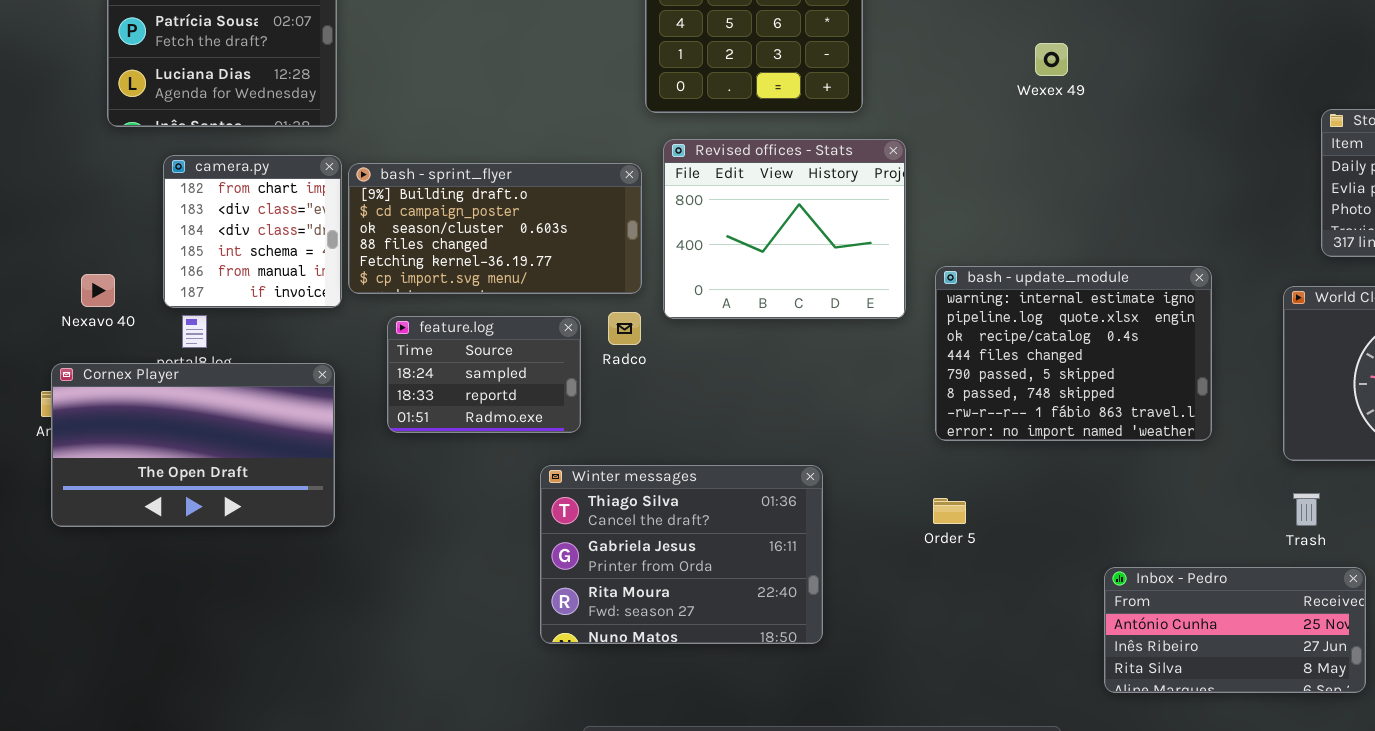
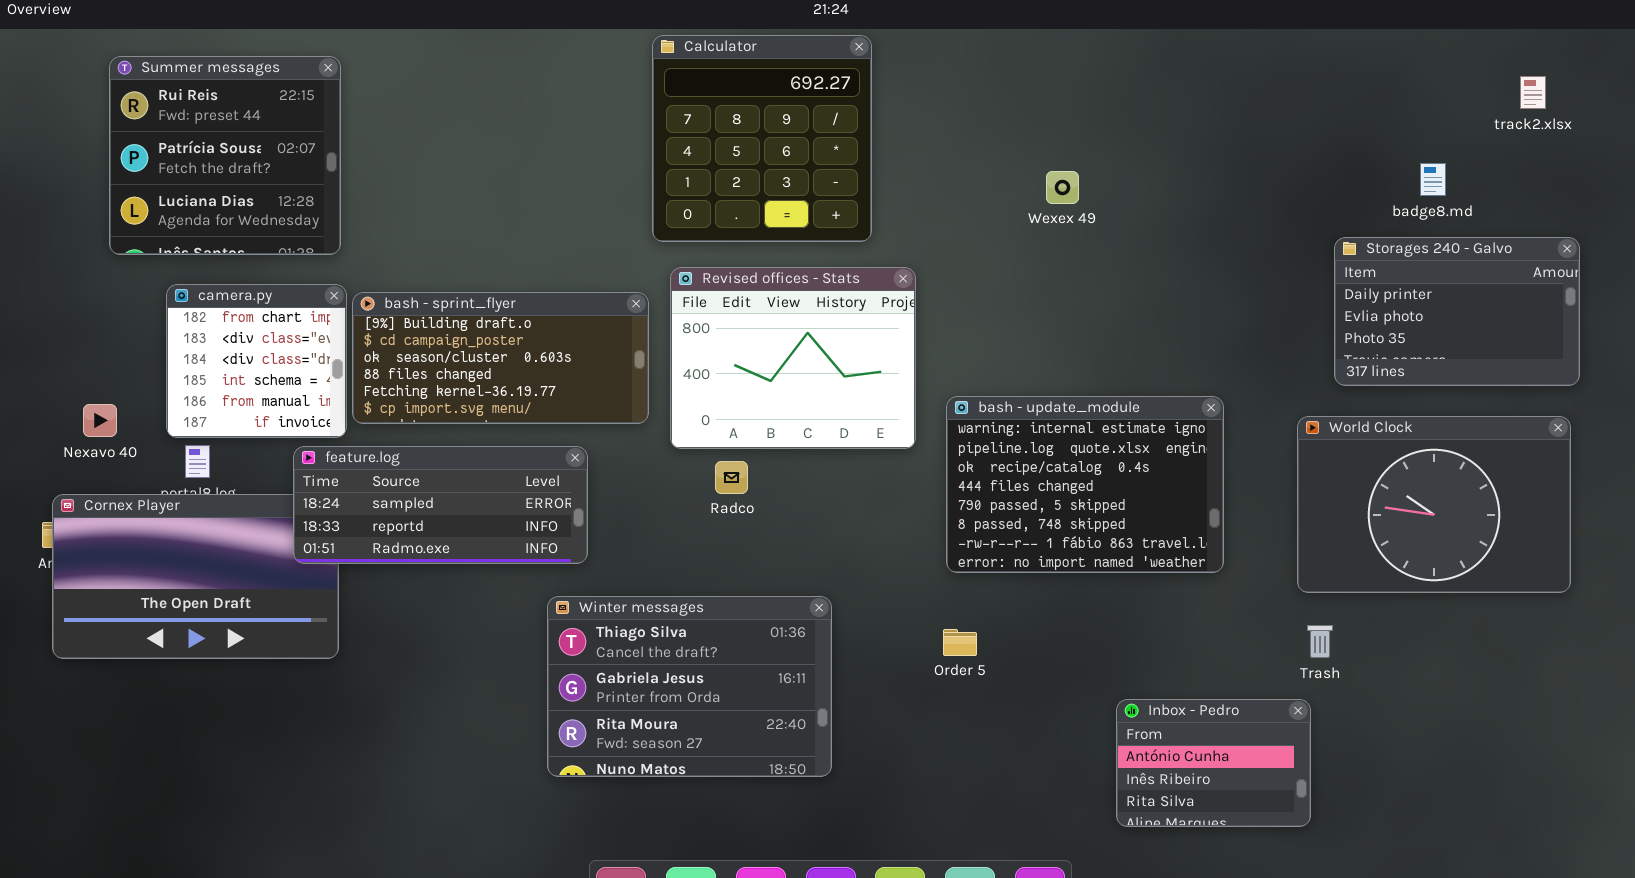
Radco: [608,312,641,345] -> [715,461,748,494], moved
feature.log: [387,316,581,433] -> [293,446,588,564], resized
Inbox - Pedro: [1104,567,1366,693] -> [1116,699,1311,827], resized

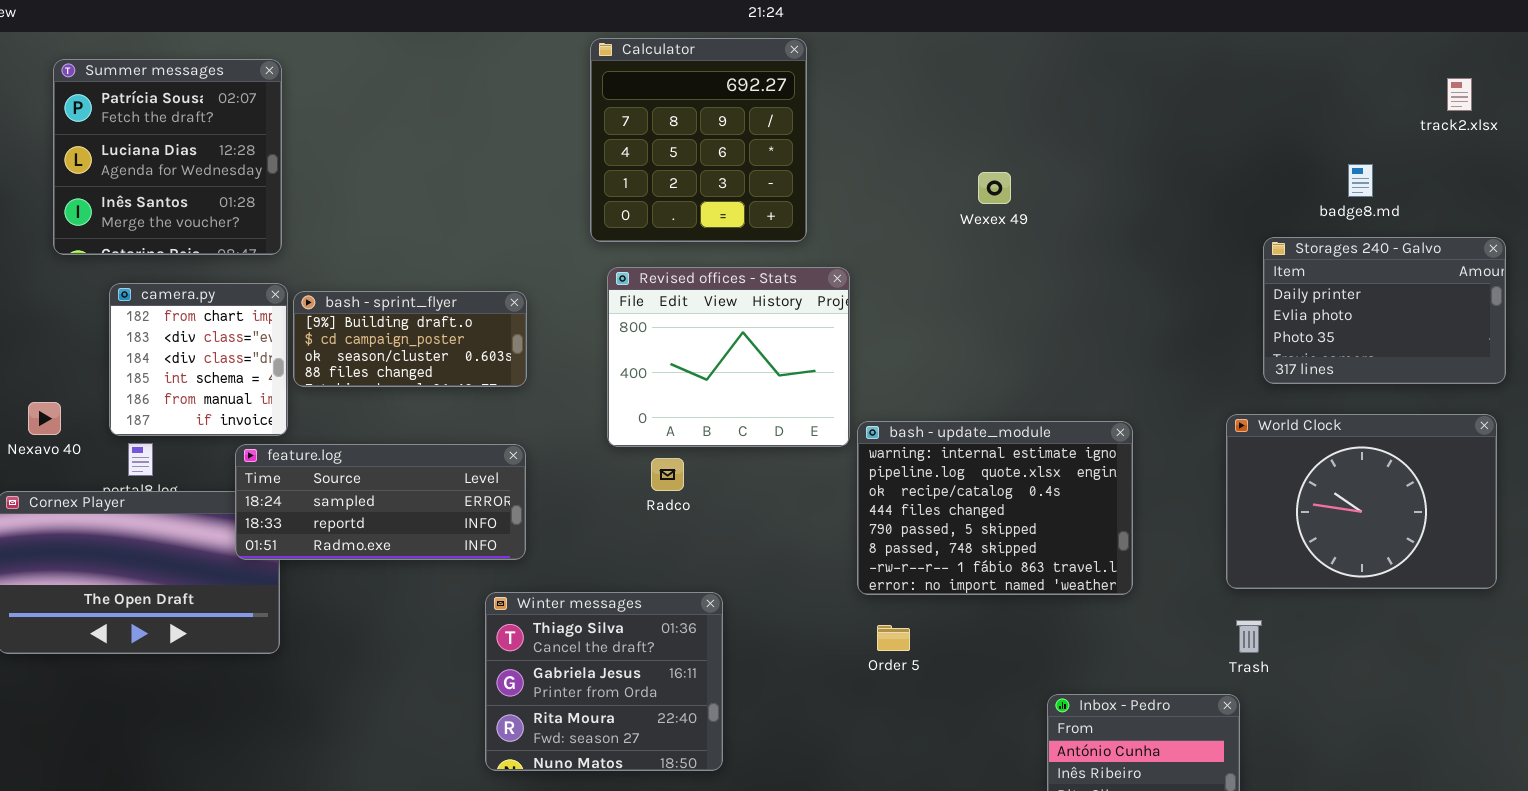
Summer messages: [109,56,341,255] -> [53,59,282,255], scrolled down 1 row
bash - sprint_flyer: [352,292,649,424] -> [293,291,527,387], resized
bash - update_module: [946,396,1224,573] -> [857,421,1133,595], moved
Winter messages: [547,596,832,777] -> [485,592,723,771], resized

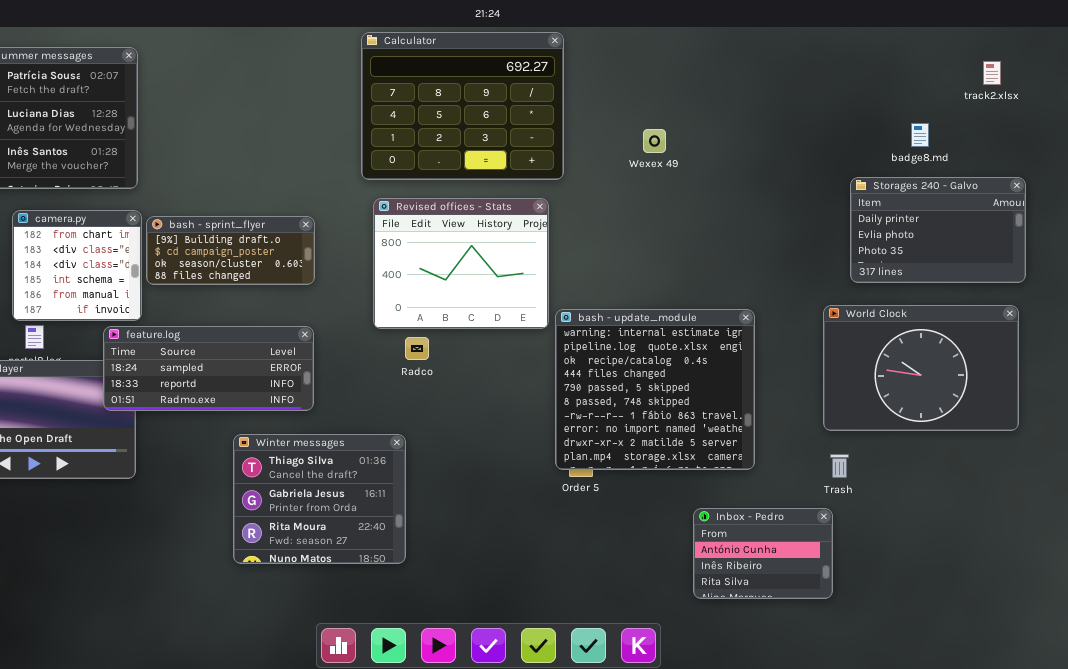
Calculator: [590,38,807,242] -> [361,32,564,180], resized
bash - update_module: [857,421,1133,595] -> [555,309,755,470], resized
Winter messages: [485,592,723,771] -> [233,434,406,564], moved

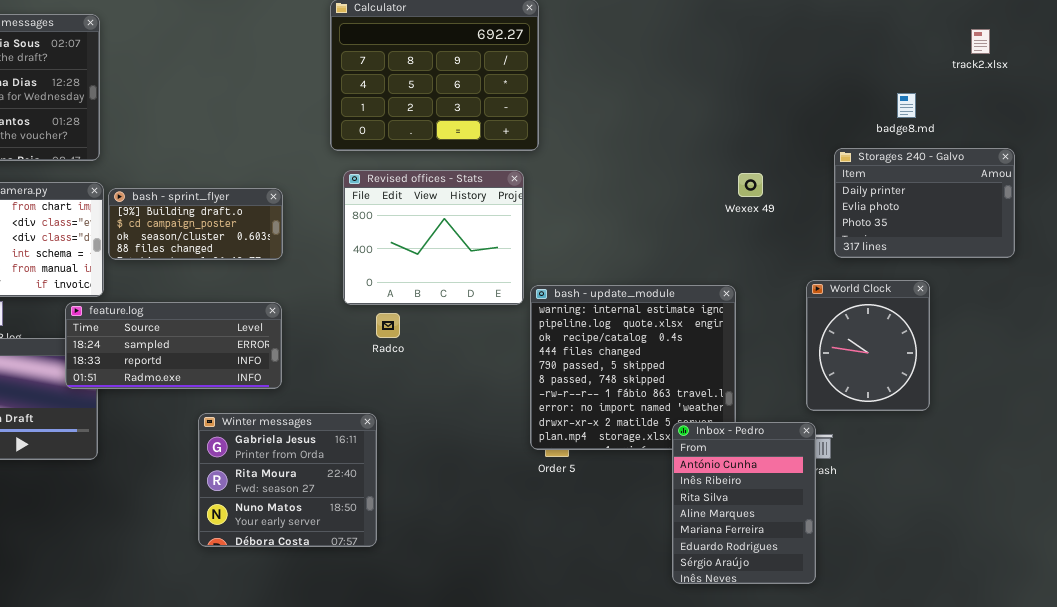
Wexex 49: [643,129,666,153] -> [738,173,763,197], moved
World Clock: [823,305,1019,431] -> [806,280,930,411], resized
Winter messages: [233,434,406,564] -> [198,413,377,547], scrolled down 1 row
Inbox - Pedro: [693,508,833,599] -> [672,422,816,584], resized

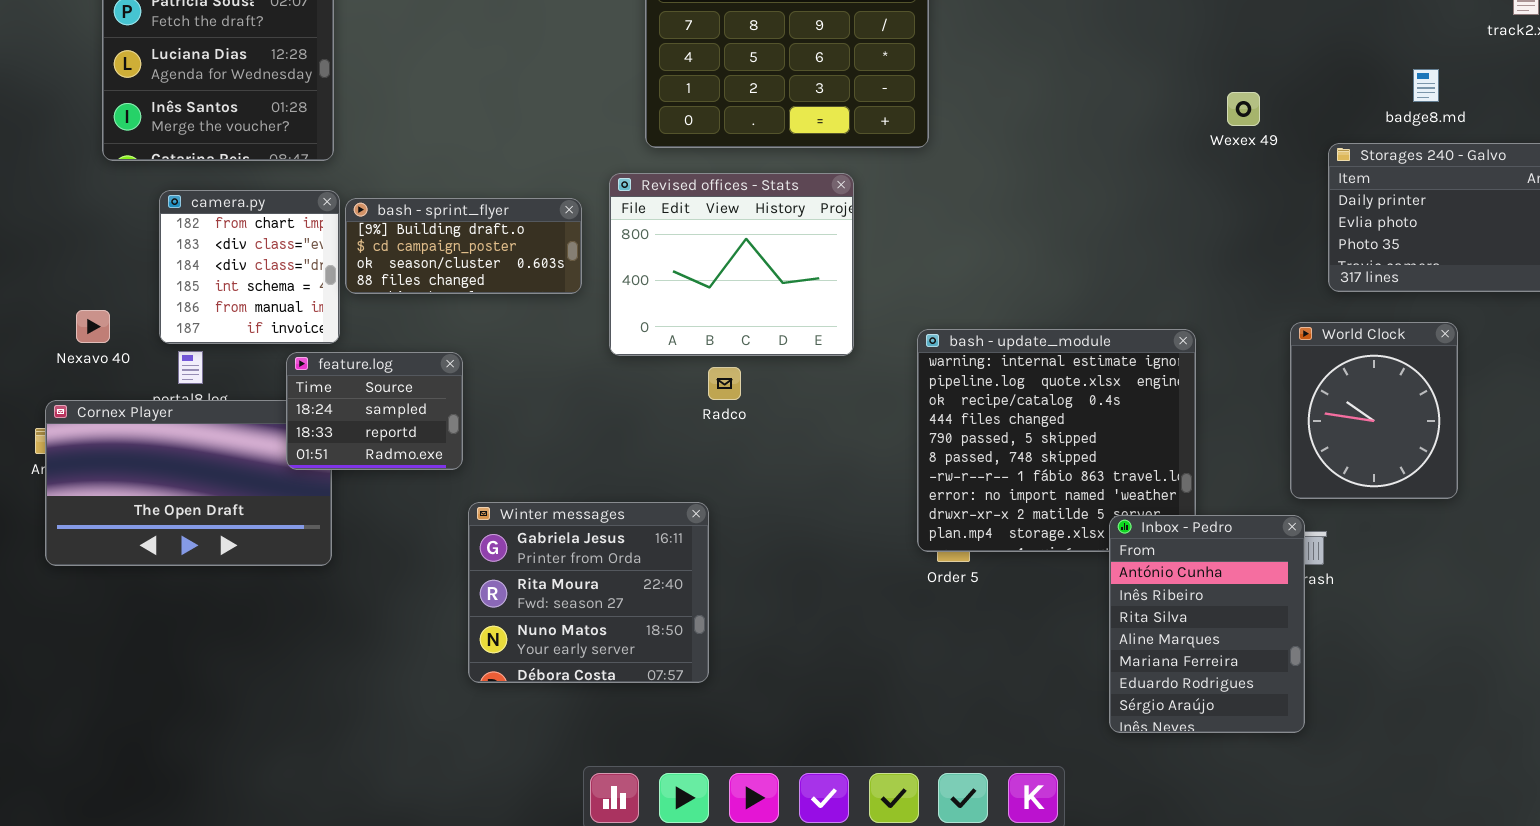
Revised offices - Stats: [343,170,524,305] -> [609,173,854,356], moved
Wexex 49: [738,173,763,197] -> [1227,92,1260,126], moved
feature.log: [65,302,282,389] -> [286,352,463,470], resized

